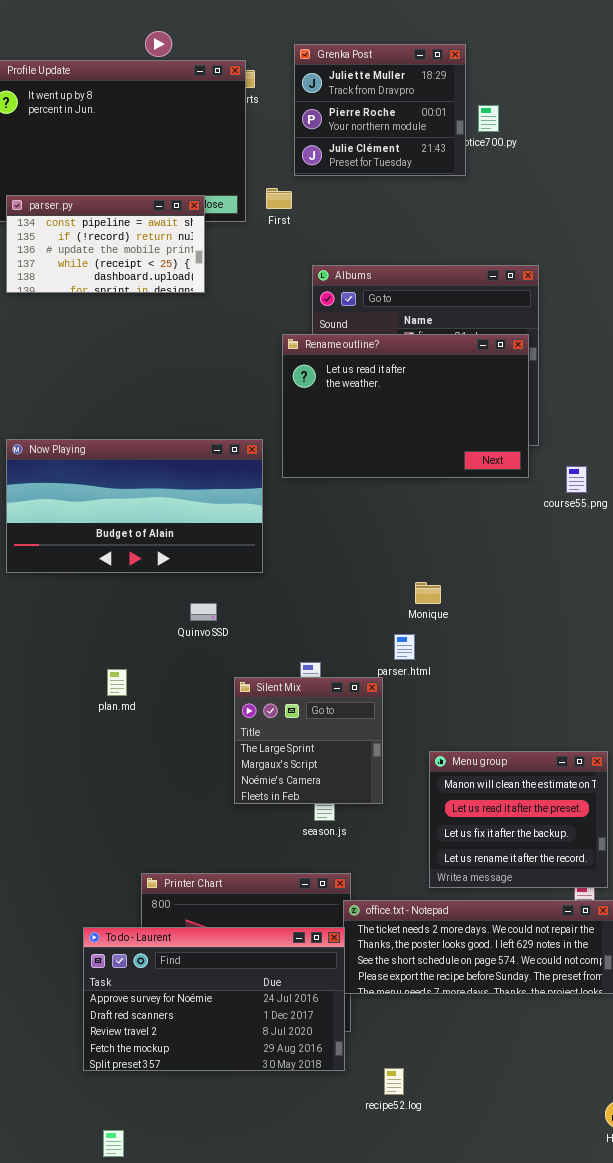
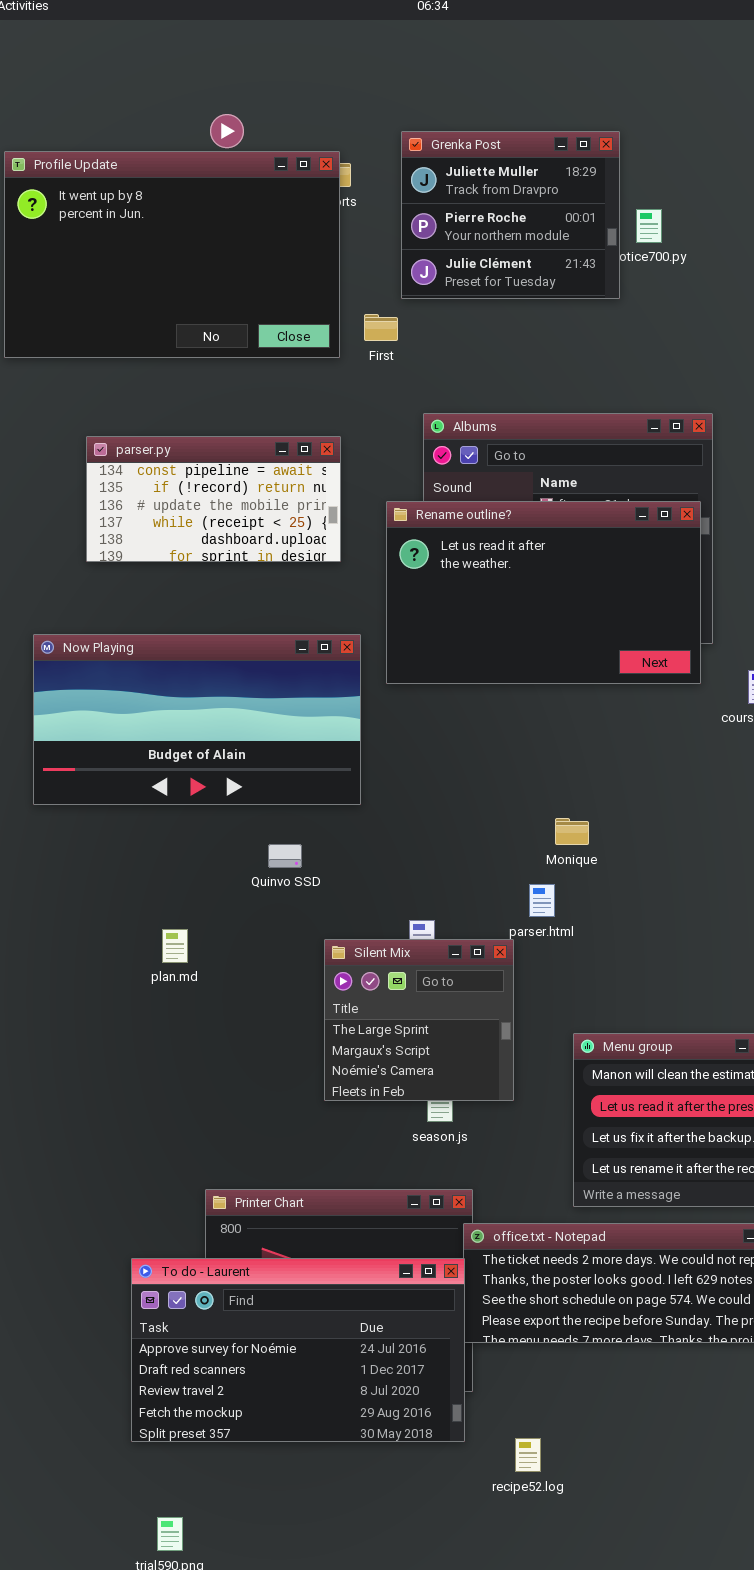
parser.py: [6,195,205,293] -> [86,436,341,562], moved

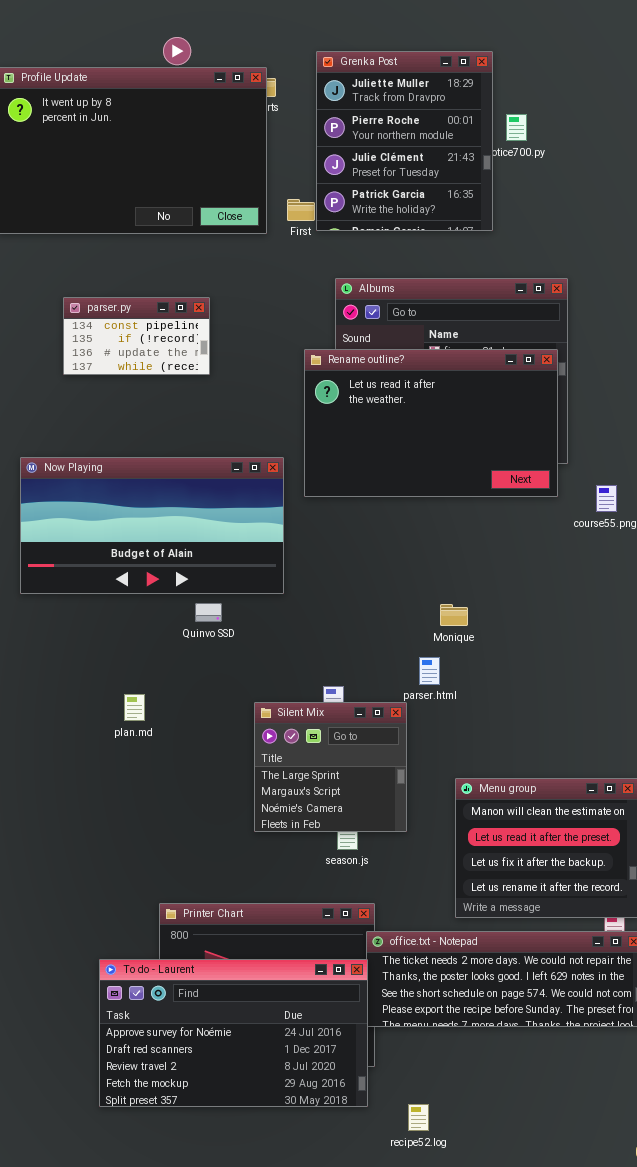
Grenka Post: [401,131,620,299] -> [316,51,493,231], resized
parser.py: [86,436,341,562] -> [63,297,210,375], resized
Quinvo SSD: [268,844,302,868] -> [195,603,222,622], moved

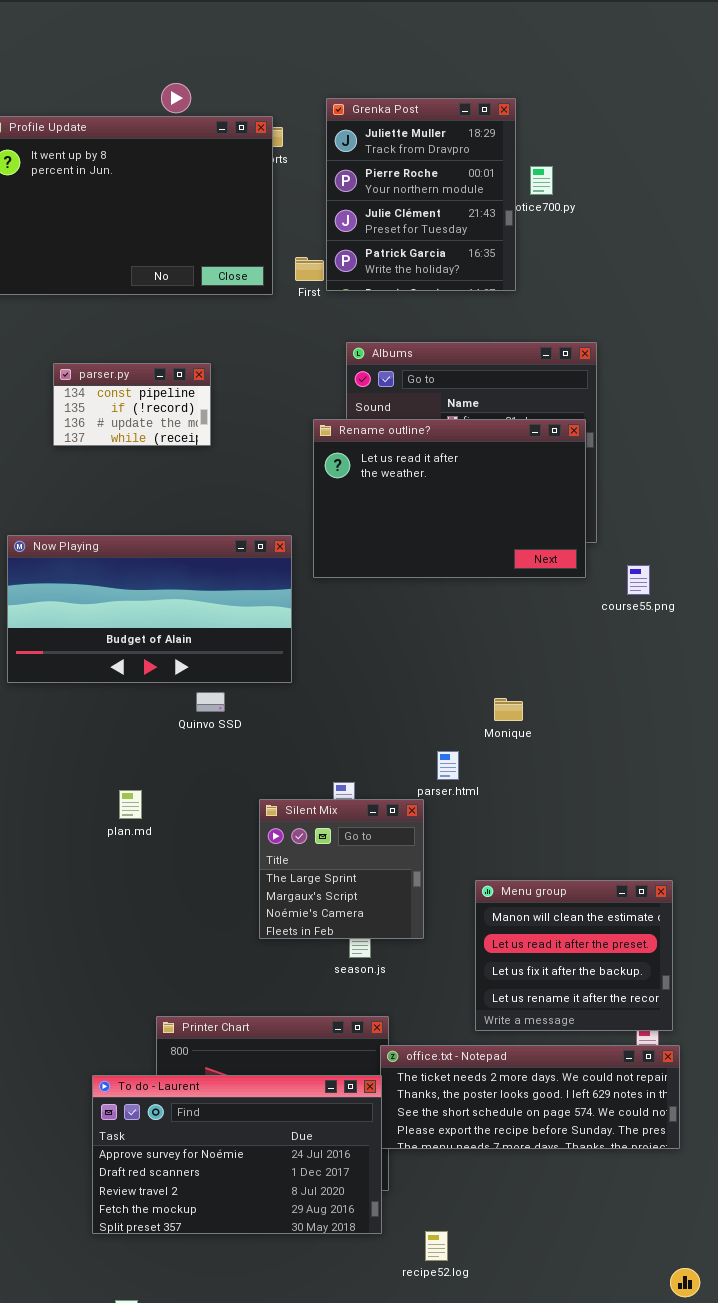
Monique: [440,604,468,626] -> [494,698,523,721], moved

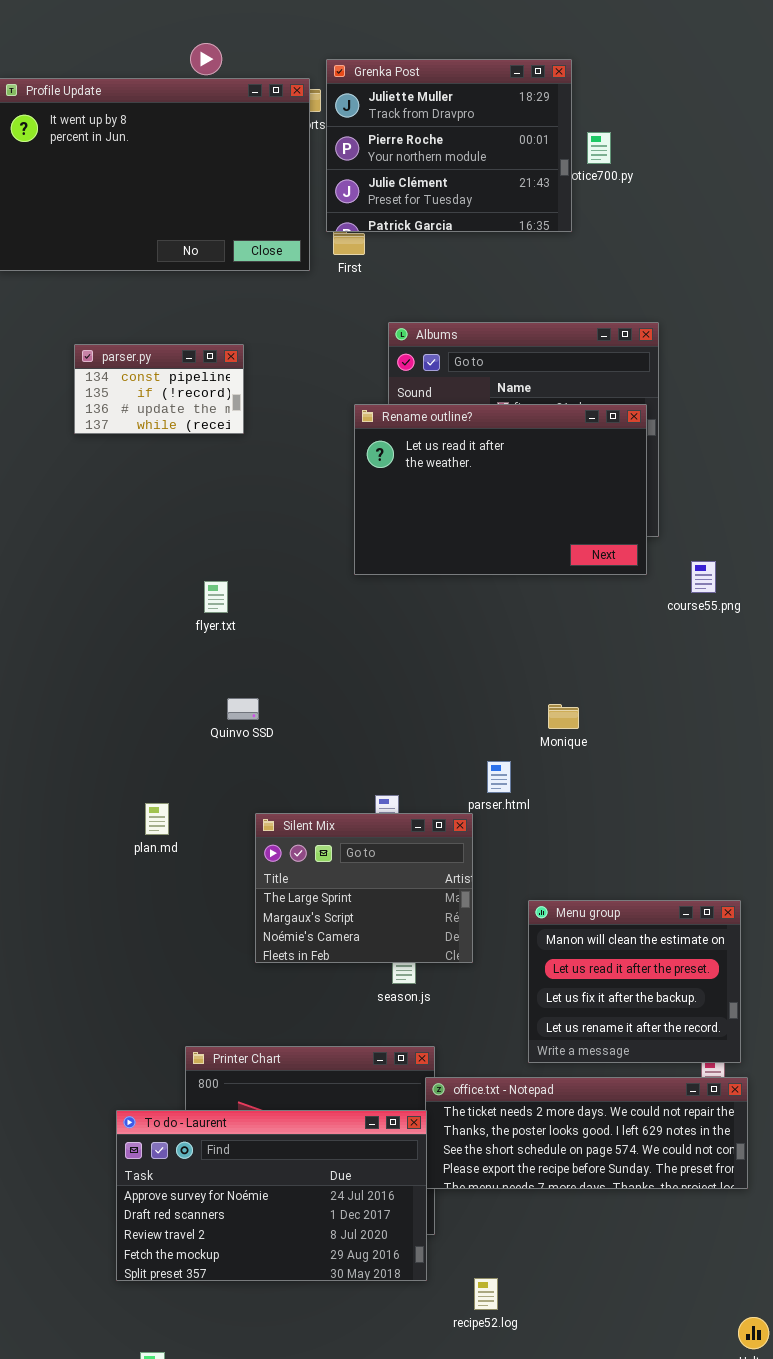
Grenka Post: [326,98,516,291] -> [326,59,572,232], resized
Now Playing: [7,535,292,683] -> none, closed
Silent Mix: [259,799,424,939] -> [255,813,473,963], resized

